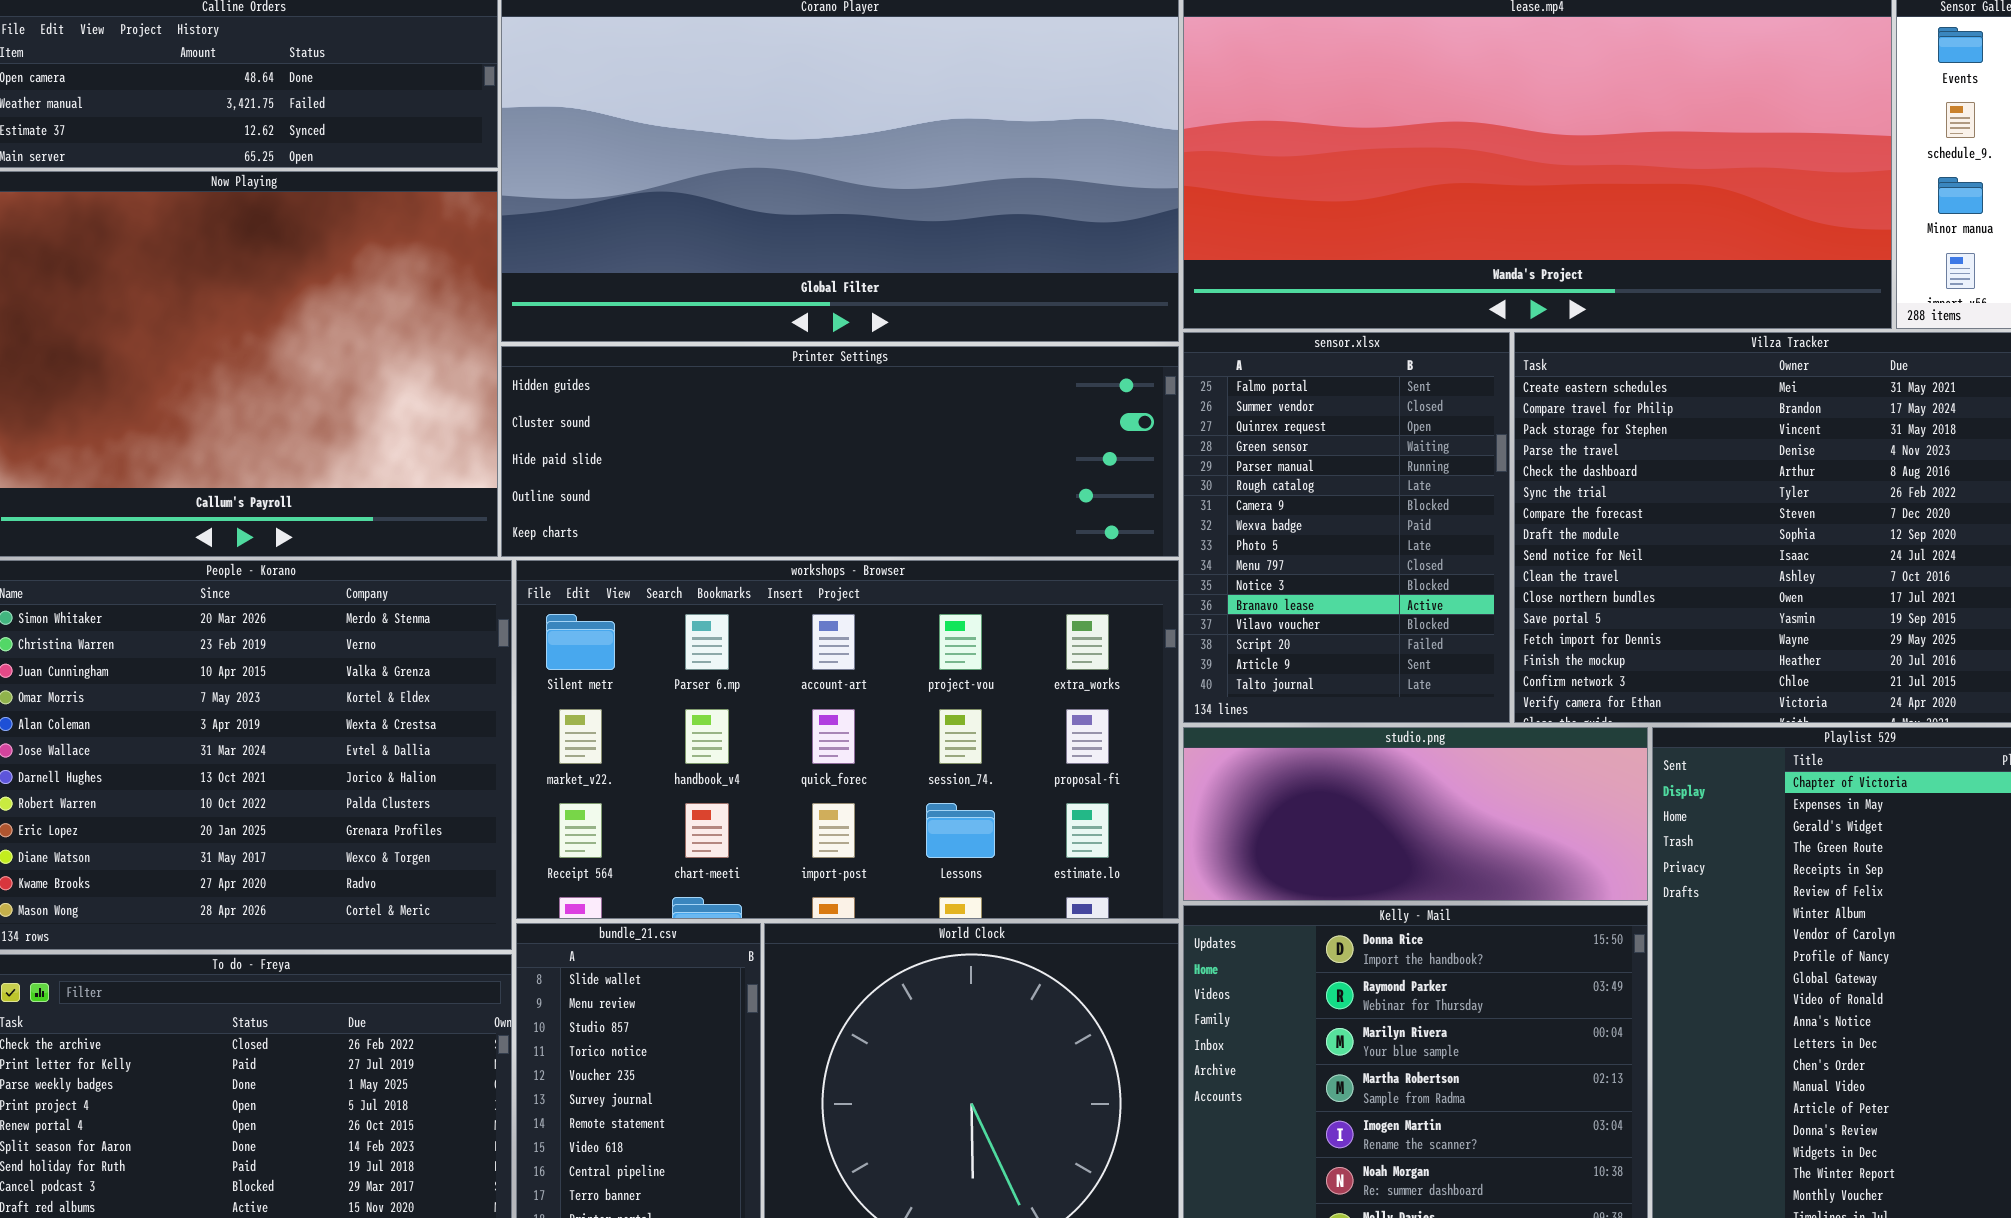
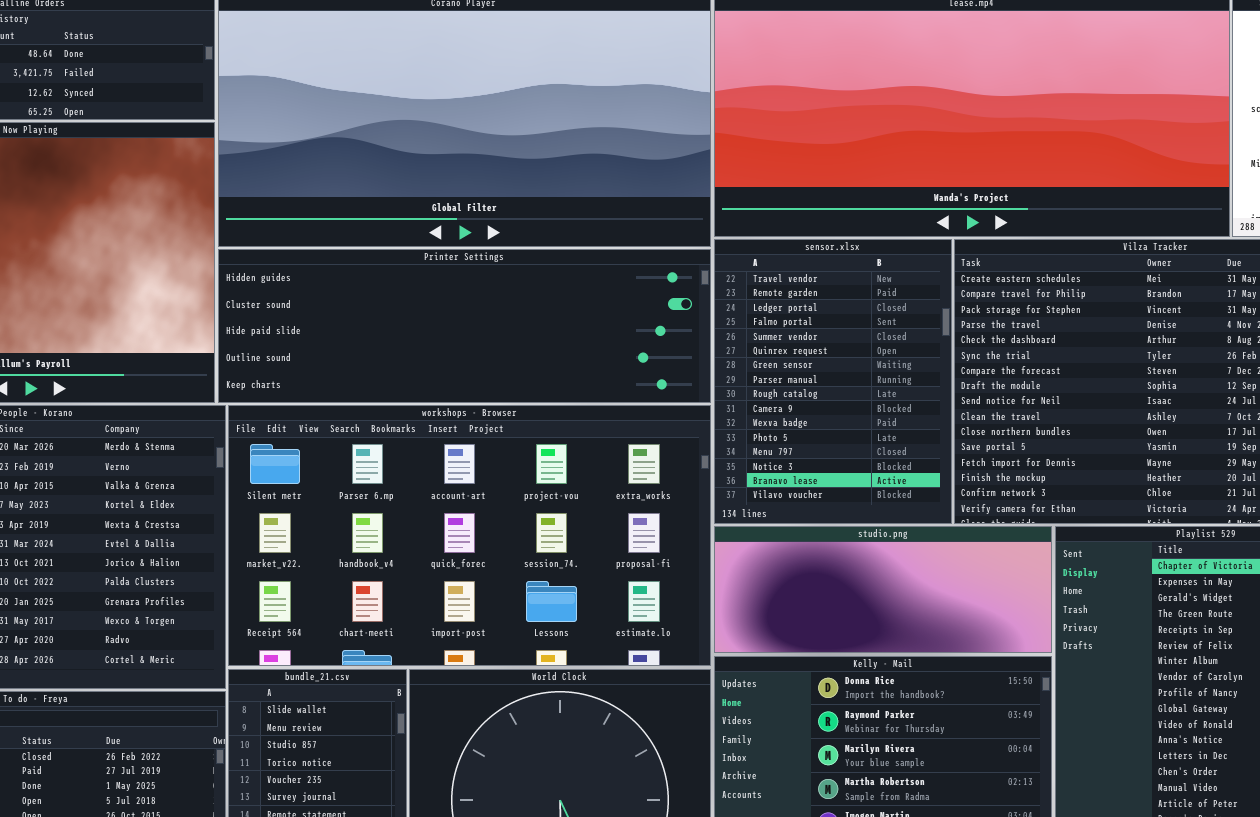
sensor.xlsx: [1183,332,1510,723] -> [714,239,952,524], scrolled up 3 rows

